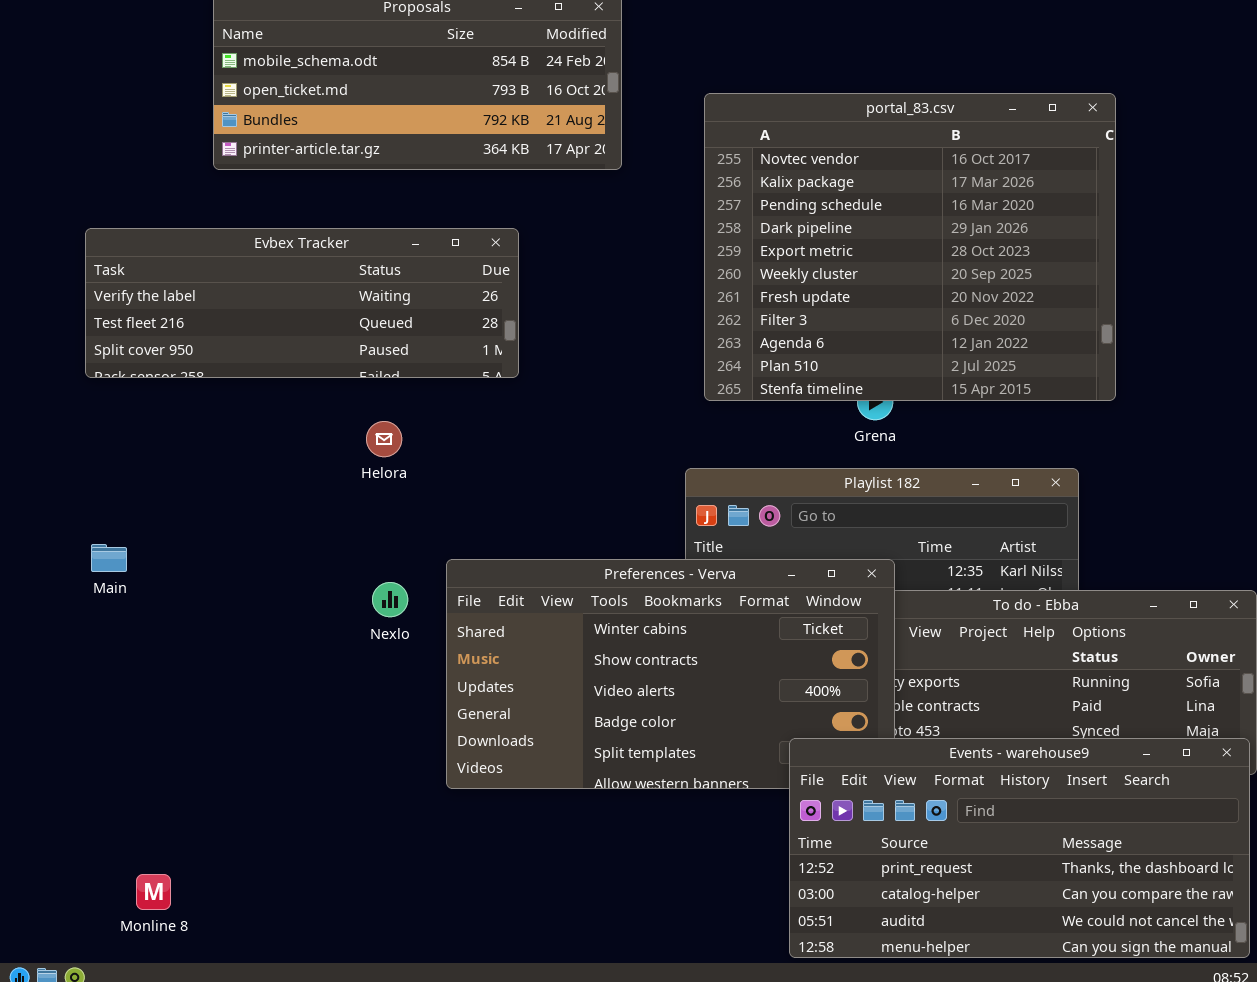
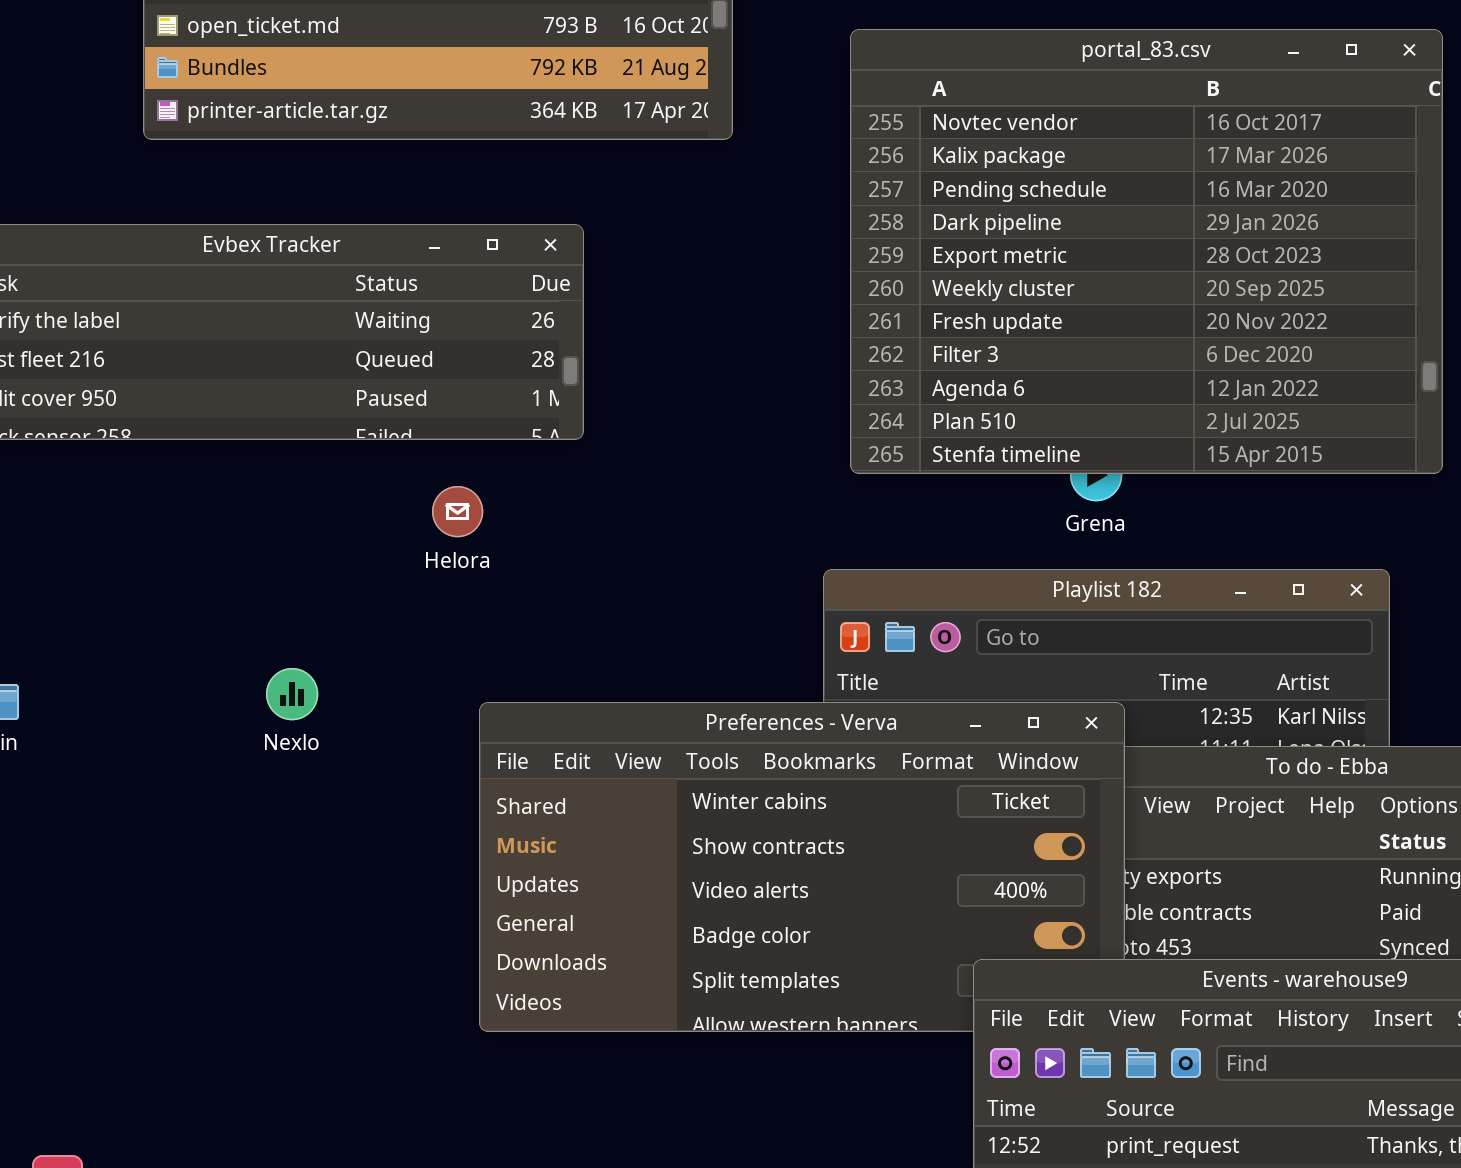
Helora: [366,421,402,457] -> [432,486,483,537], moved
Nexlo: [372,582,408,617] -> [266,668,318,720], moved

